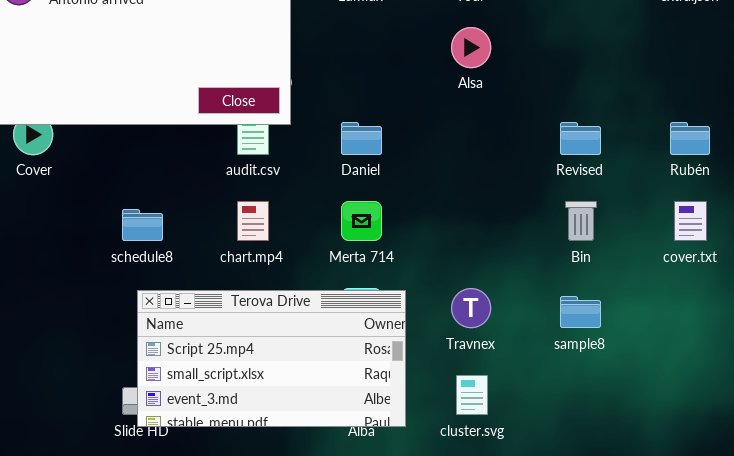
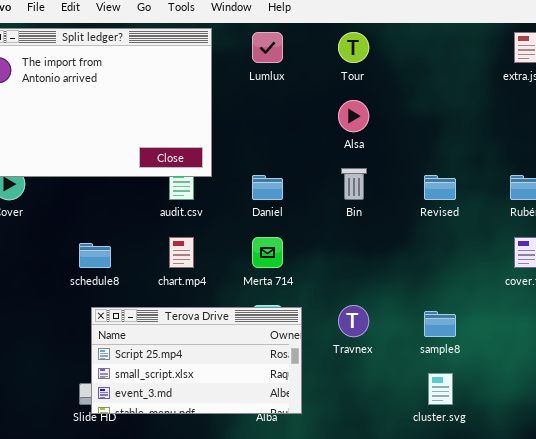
Bin: [565,201,597,241] -> [341,168,367,200], moved
cluster.svg: [456,375,488,415] -> [428,373,453,405], moved

